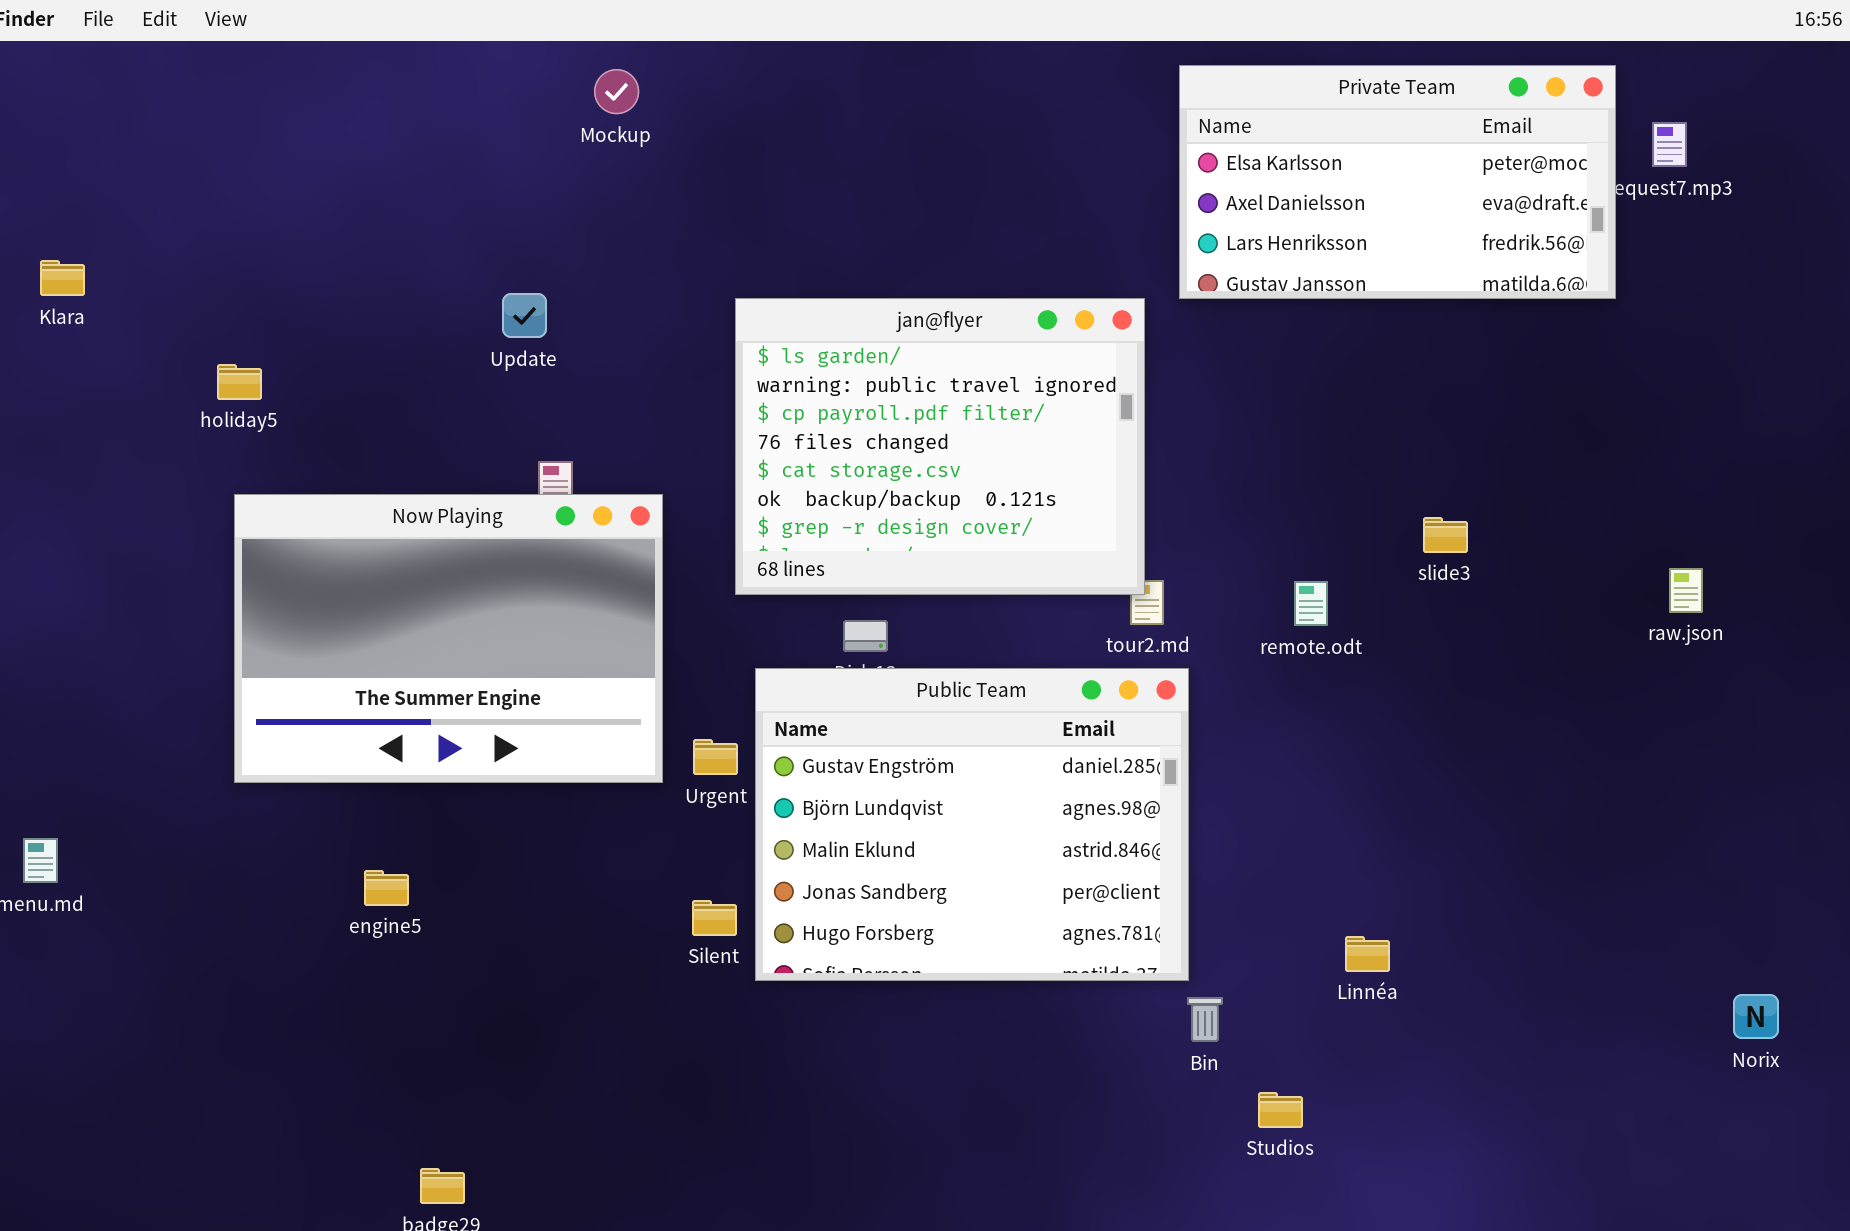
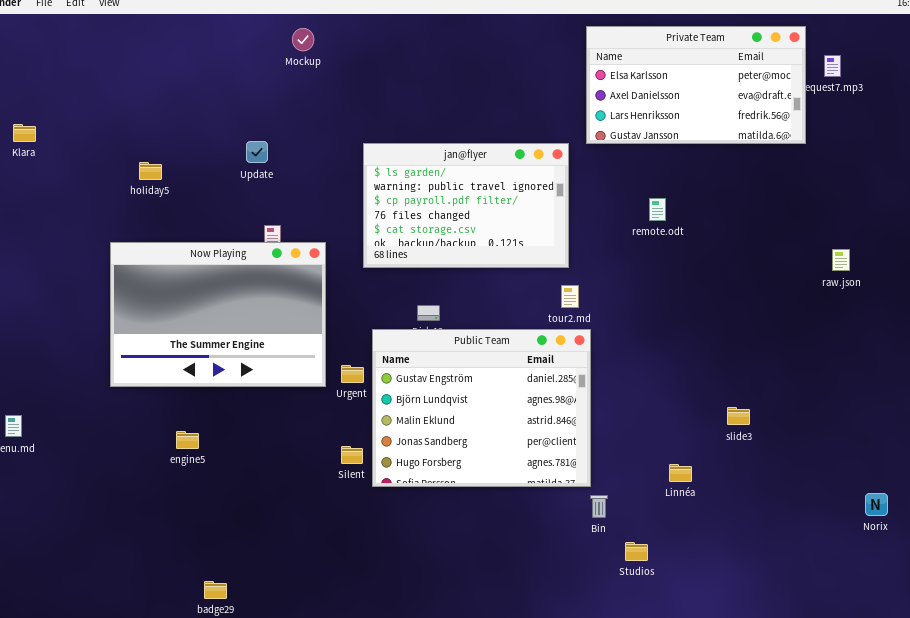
jan@flyer: [735,298,1145,595] -> [363,143,569,268], resized
holiday5: [217,364,262,400] -> [139,162,162,180], moved
slide3: [1423,517,1468,553] -> [727,407,750,425], moved
raw.json: [1669,568,1703,613] -> [832,249,850,271], moved
remote.odt: [1294,581,1328,626] -> [649,198,666,221], moved

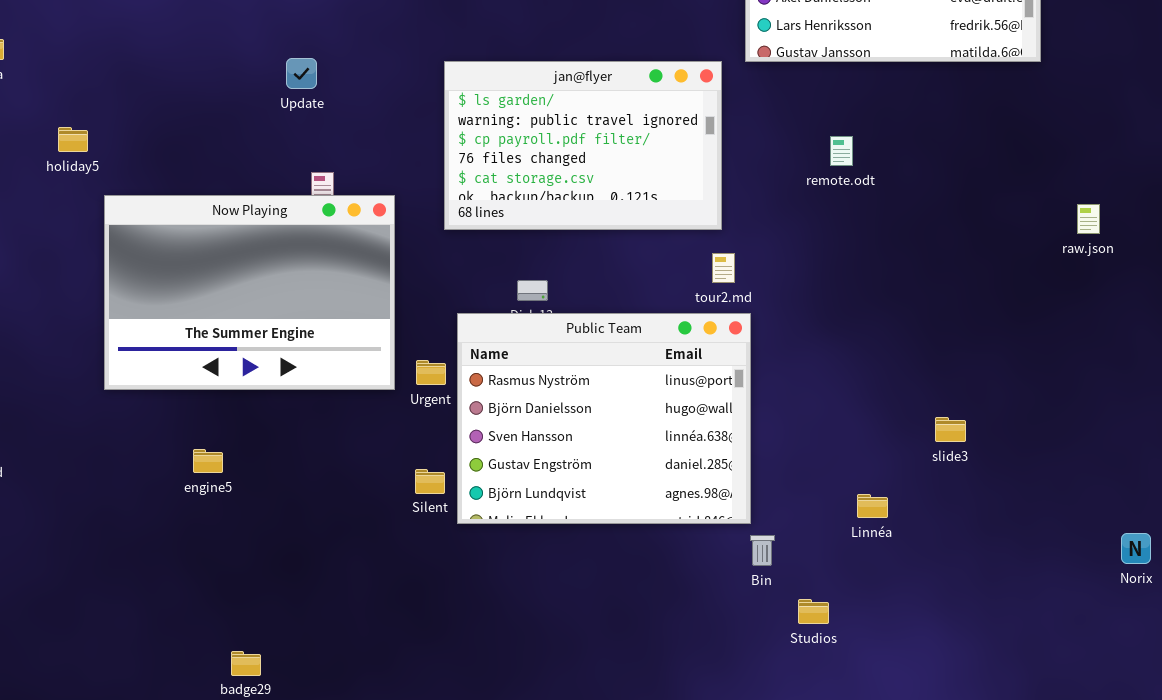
holiday5: [139,162,162,180] -> [58,127,88,152], moved
Public Team: [372,329,591,487] -> [457,313,751,524], scrolled up 3 rows

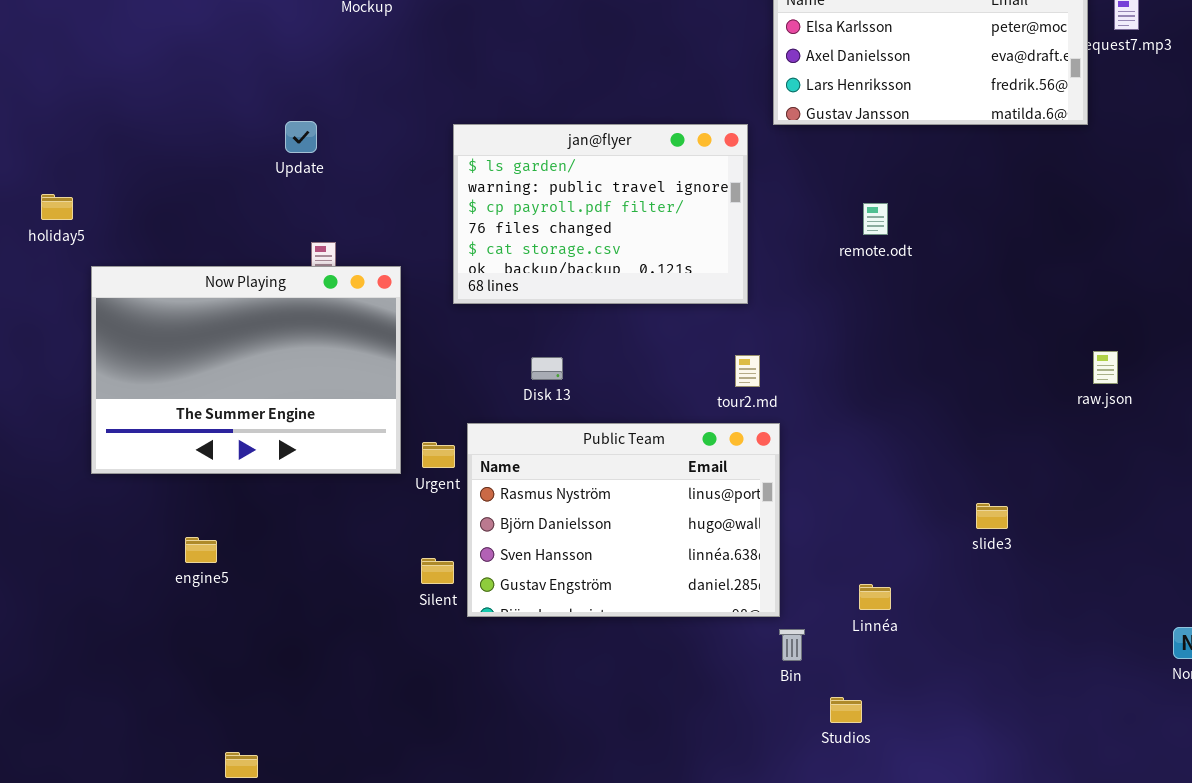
raw.json: [1077,204,1100,234] -> [1093,351,1118,384], moved
tour2.md: [712,253,735,283] -> [735,355,760,387], moved
Public Team: [457,313,751,524] -> [467,423,780,617], resized
Linnéa: [857,494,888,518] -> [859,584,891,610], moved

